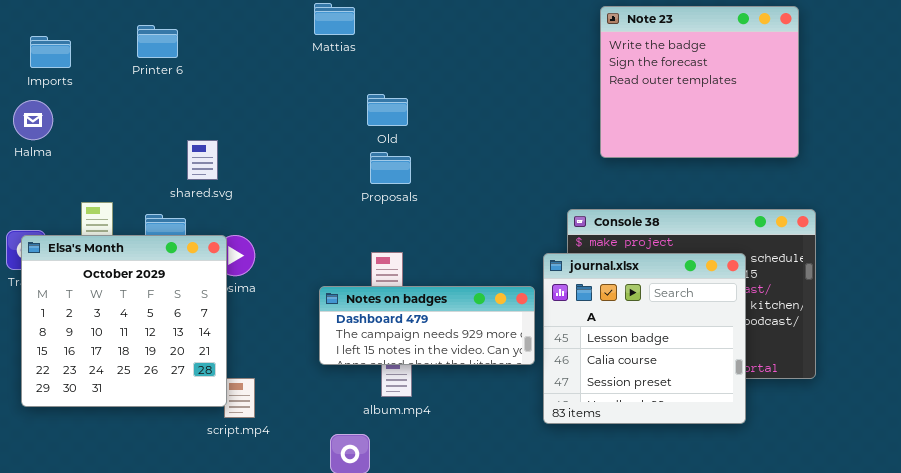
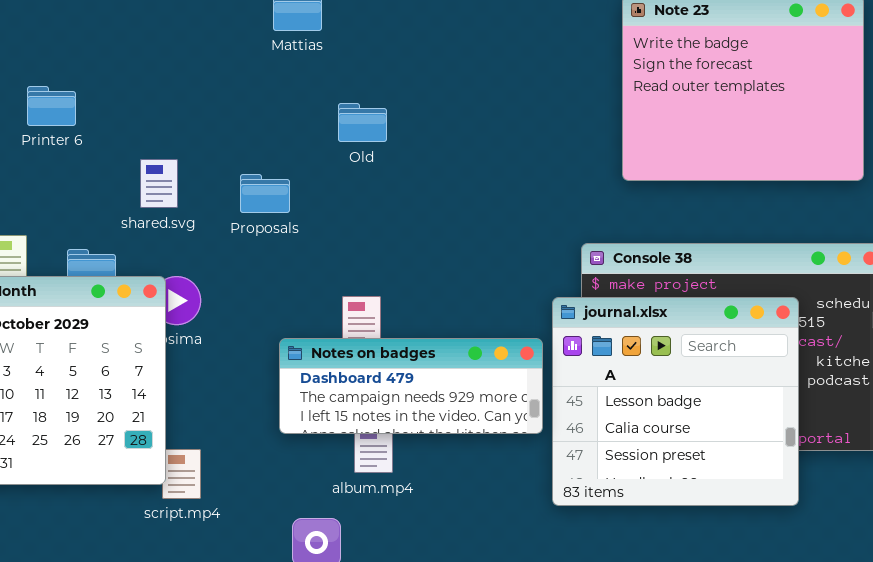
Printer 6: [137,25,178,58] -> [27,86,76,126], moved
shared.svg: [187,140,218,180] -> [140,159,178,208], moved
Proposals: [370,152,411,184] -> [240,174,290,213], moved

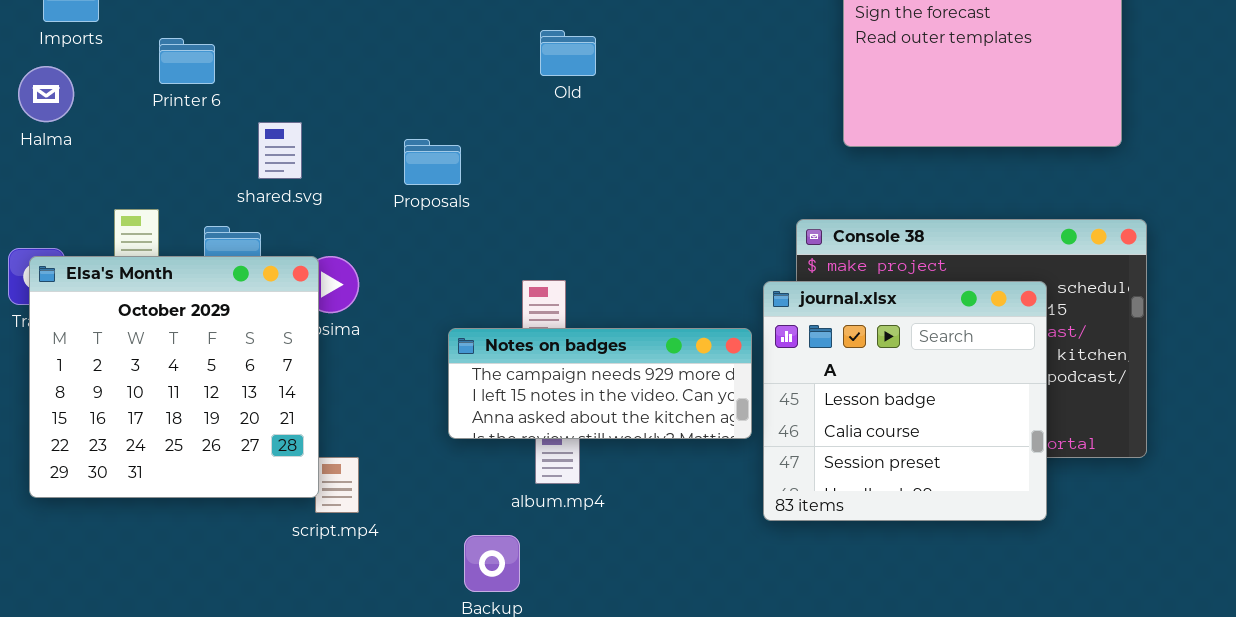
Old: [338,103,387,142] -> [540,30,596,76], moved
shared.svg: [140,159,178,208] -> [258,122,302,179], moved
Notes on badges: [279,338,543,434] -> [448,328,752,439], scrolled down 1 row

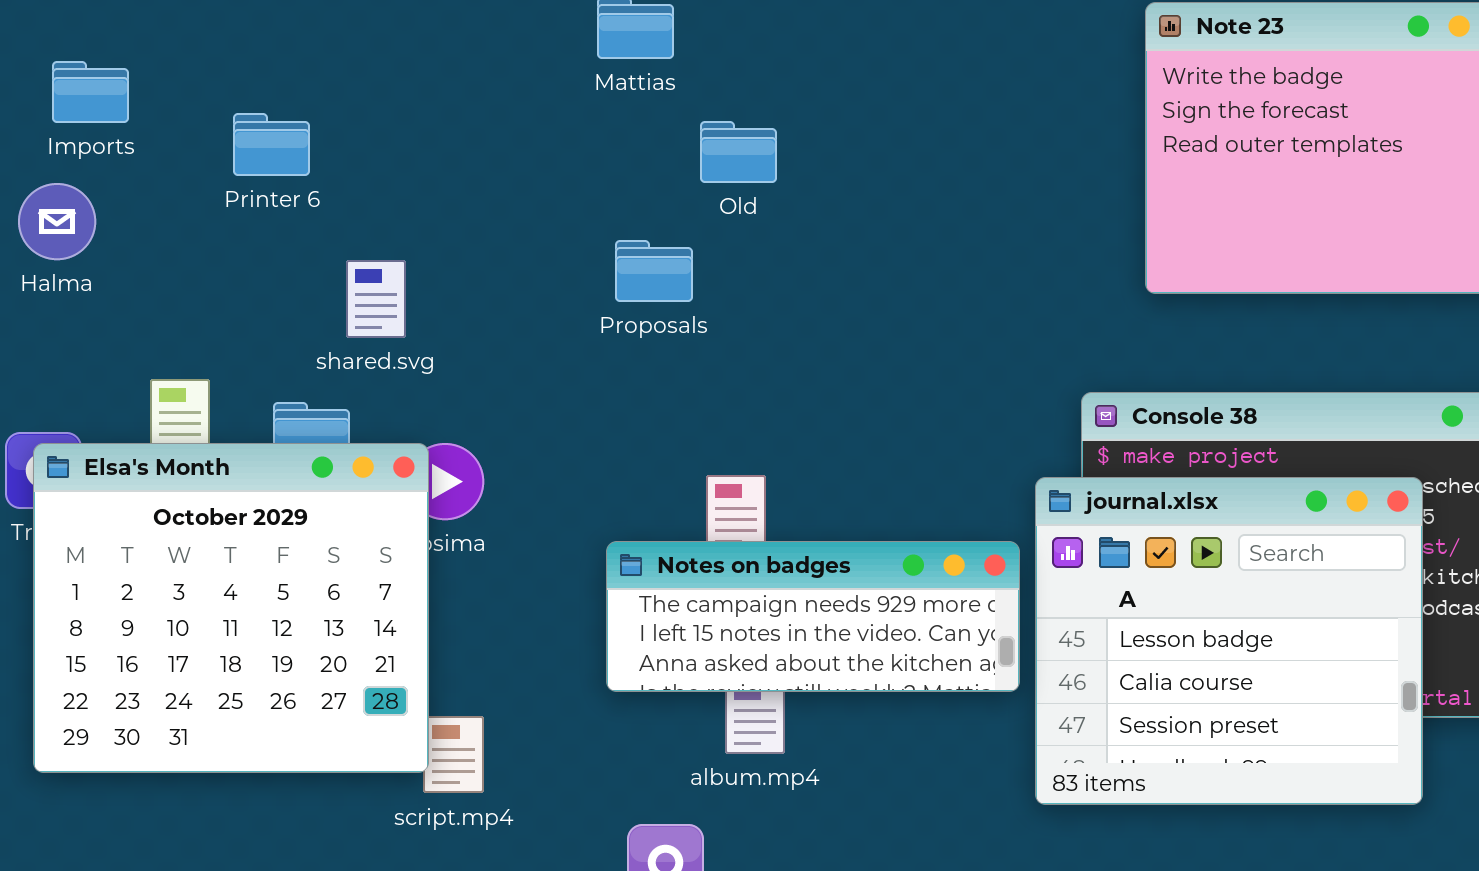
Old: [540,30,596,76] -> [700,121,777,183], moved
Printer 6: [159,38,215,84] -> [233,113,310,176], moved
Proposals: [404,139,461,185] -> [615,240,693,302], moved

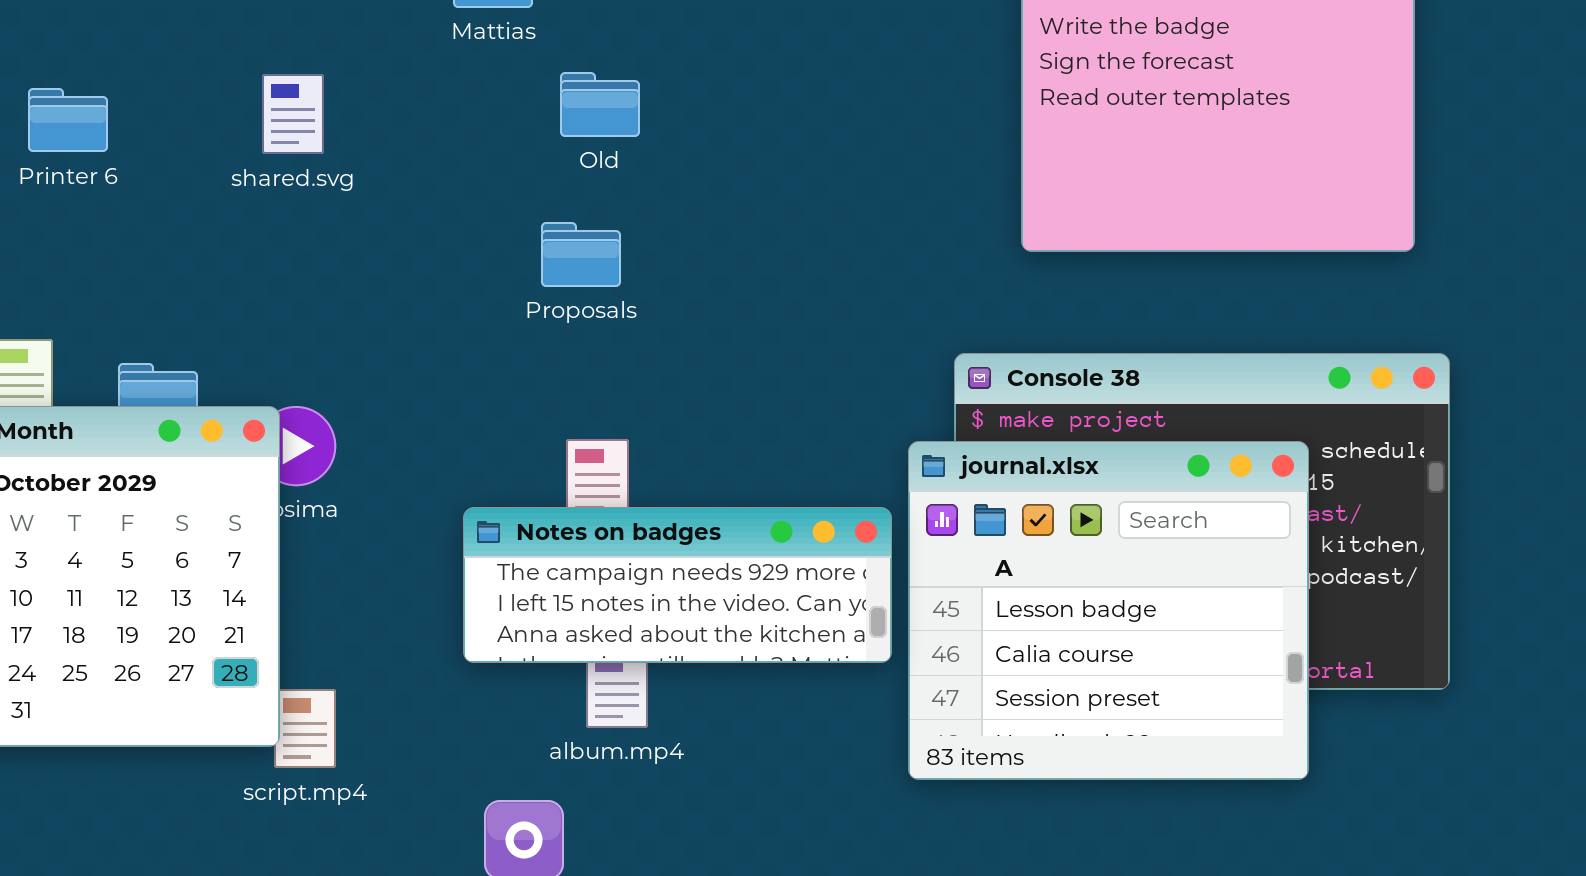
Printer 6: [233,113,310,176] -> [28,88,108,152], moved
Proposals: [615,240,693,302] -> [541,222,621,287], moved
shared.svg: [346,260,406,338] -> [262,74,324,154], moved

